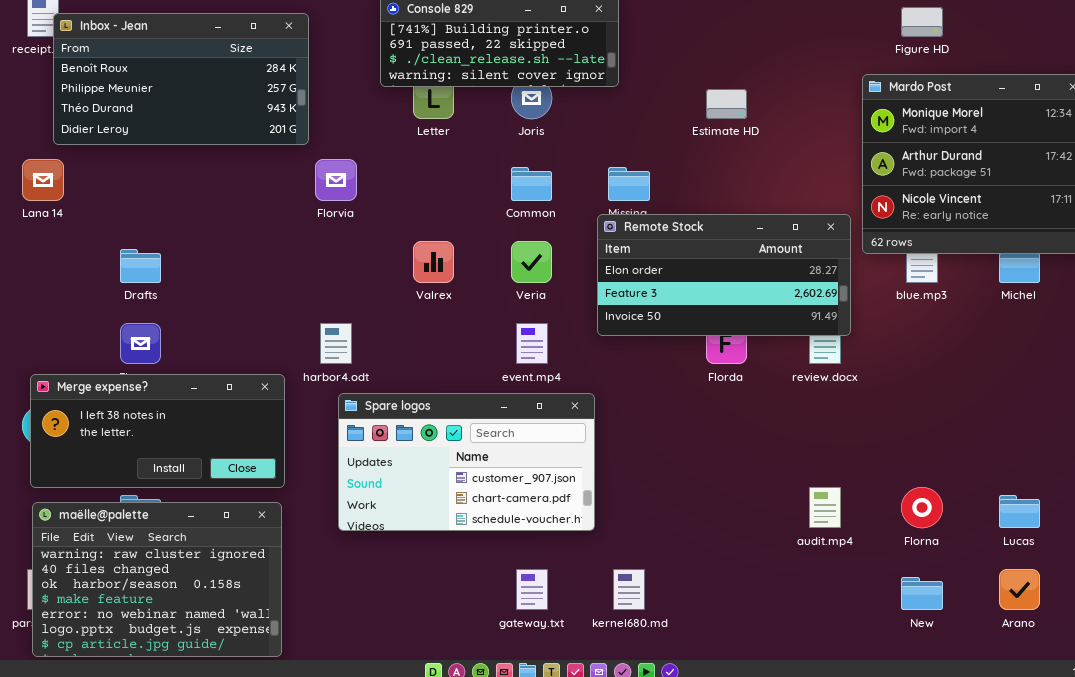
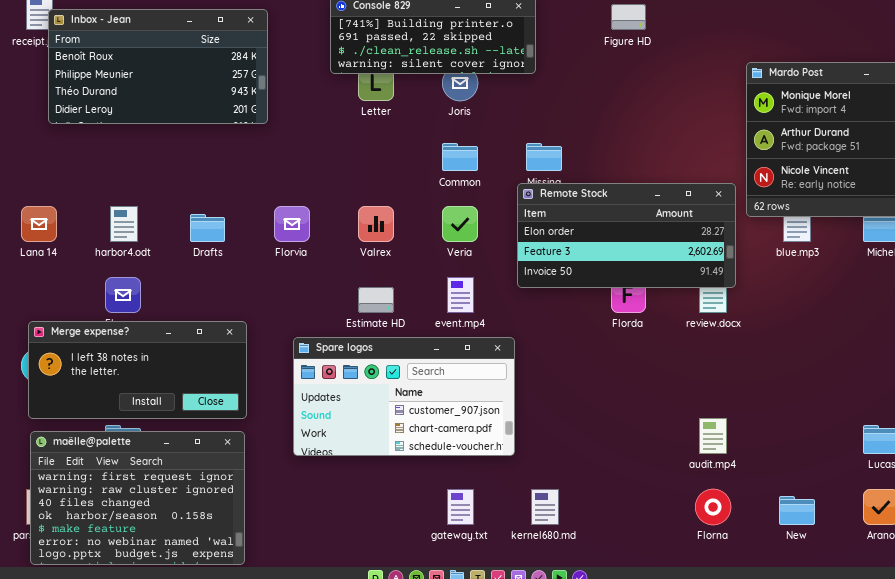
Figure HD: [901,7,943,37] -> [611,4,646,30], moved
Estimate HD: [706,89,747,119] -> [358,287,394,313], moved
Lana 14: [22,159,64,201] -> [21,206,57,242], moved
Florvia: [315,159,357,201] -> [274,206,310,242], moved
Drafts: [120,249,161,283] -> [190,214,225,242], moved
harbor4.odt: [320,323,352,364] -> [110,206,138,242], moved
Florna: [901,487,943,528] -> [695,489,731,525], moved
maëlle@palette: [32,502,282,657] -> [30,431,245,565], scrolled up 1 row

